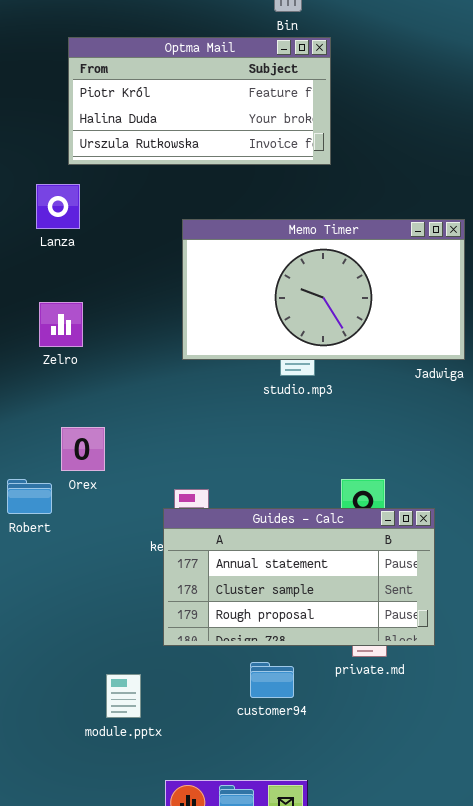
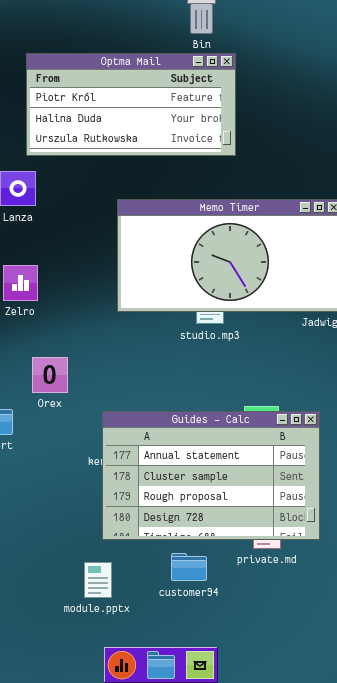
Orex: [61,427,105,471] -> [32,357,68,393], moved
Guides - Calc: [163,508,435,646] -> [102,411,320,540], resized
module.pptx: [106,674,141,718] -> [84,562,112,598], moved

